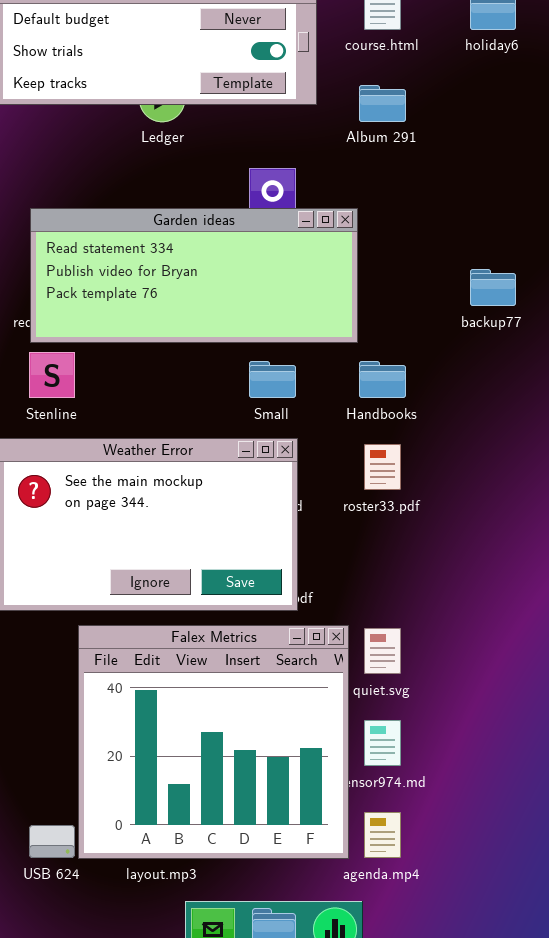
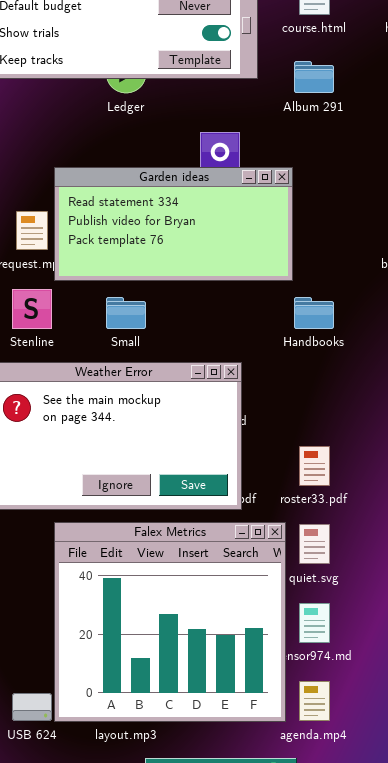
Garden ideas: [30,208,358,343] -> [54,167,293,281], resized
Small: [249,361,296,398] -> [106,297,146,329], moved
roster33.pdf: [364,444,401,490] -> [299,446,330,486], moved

